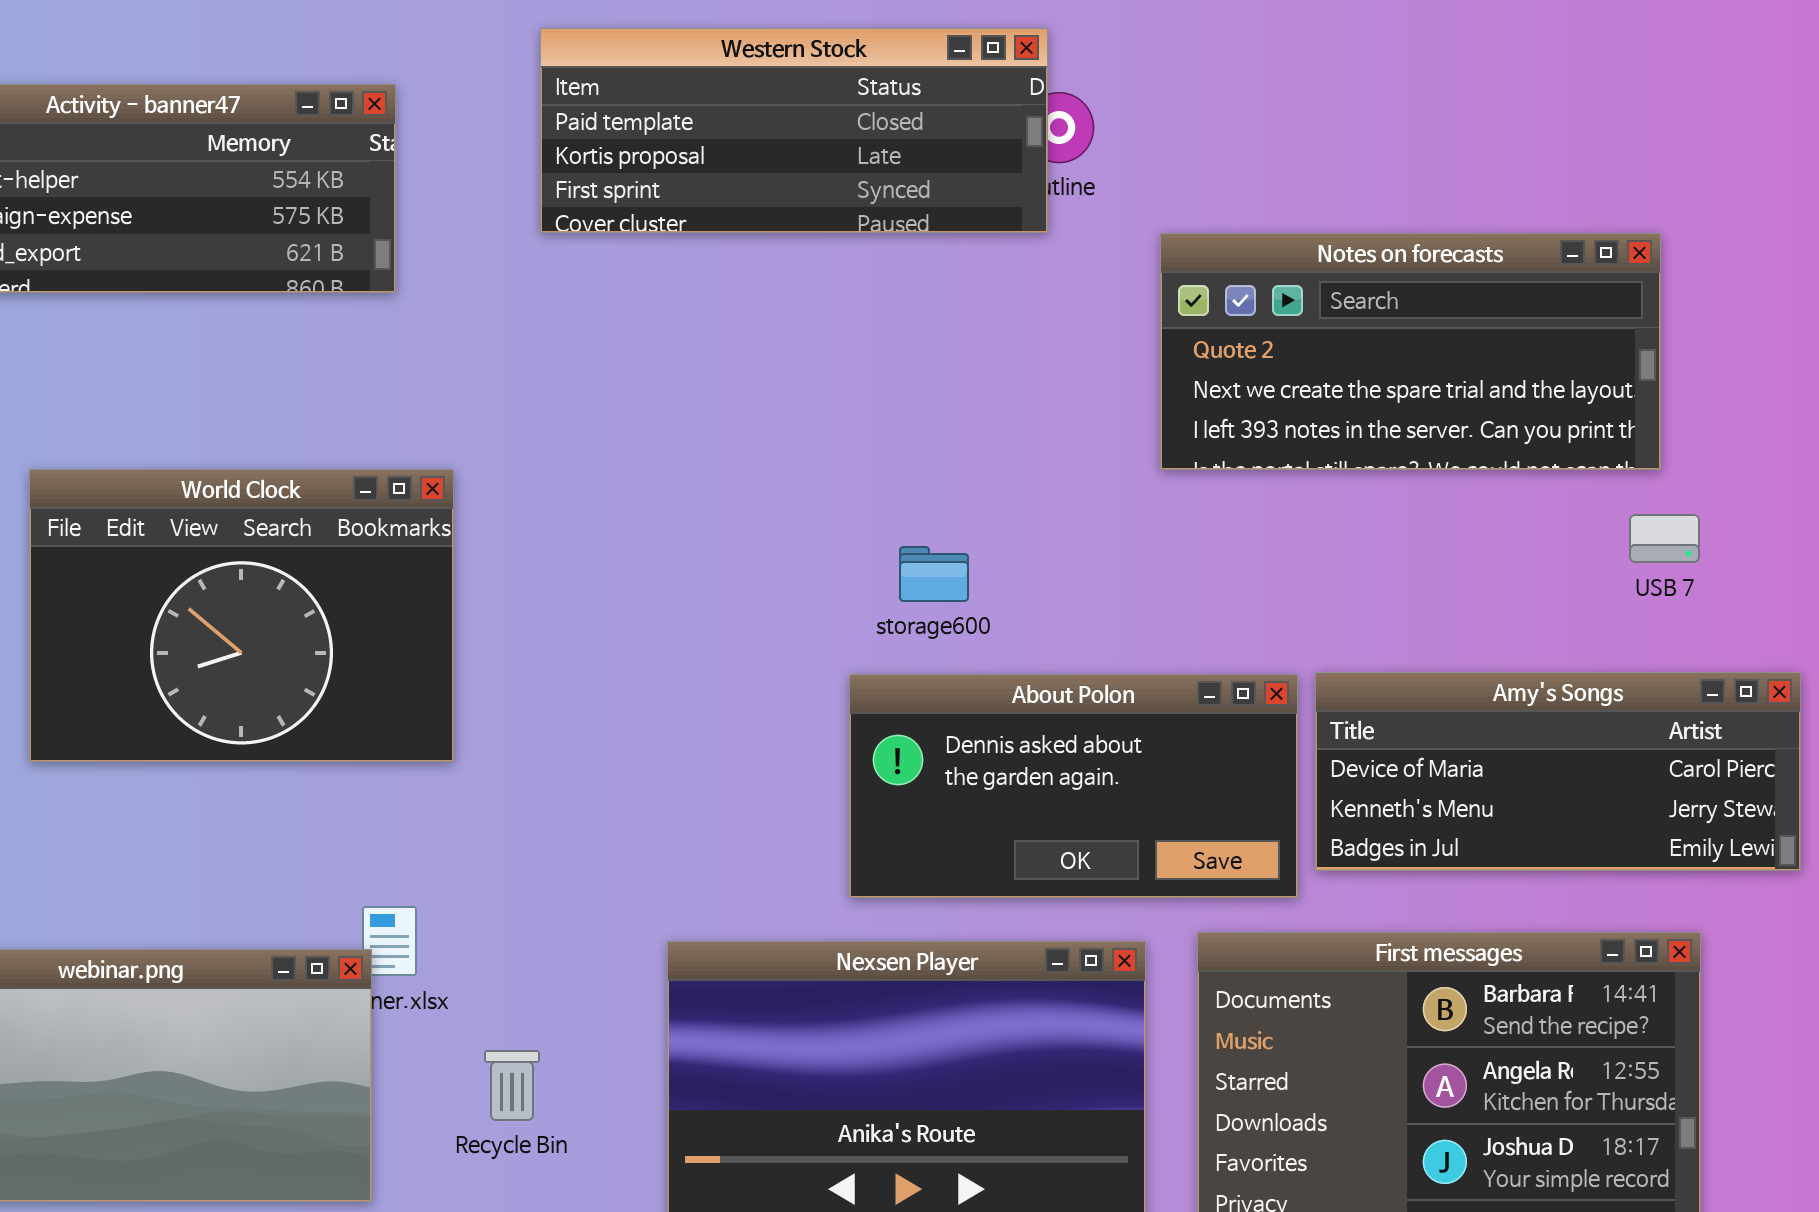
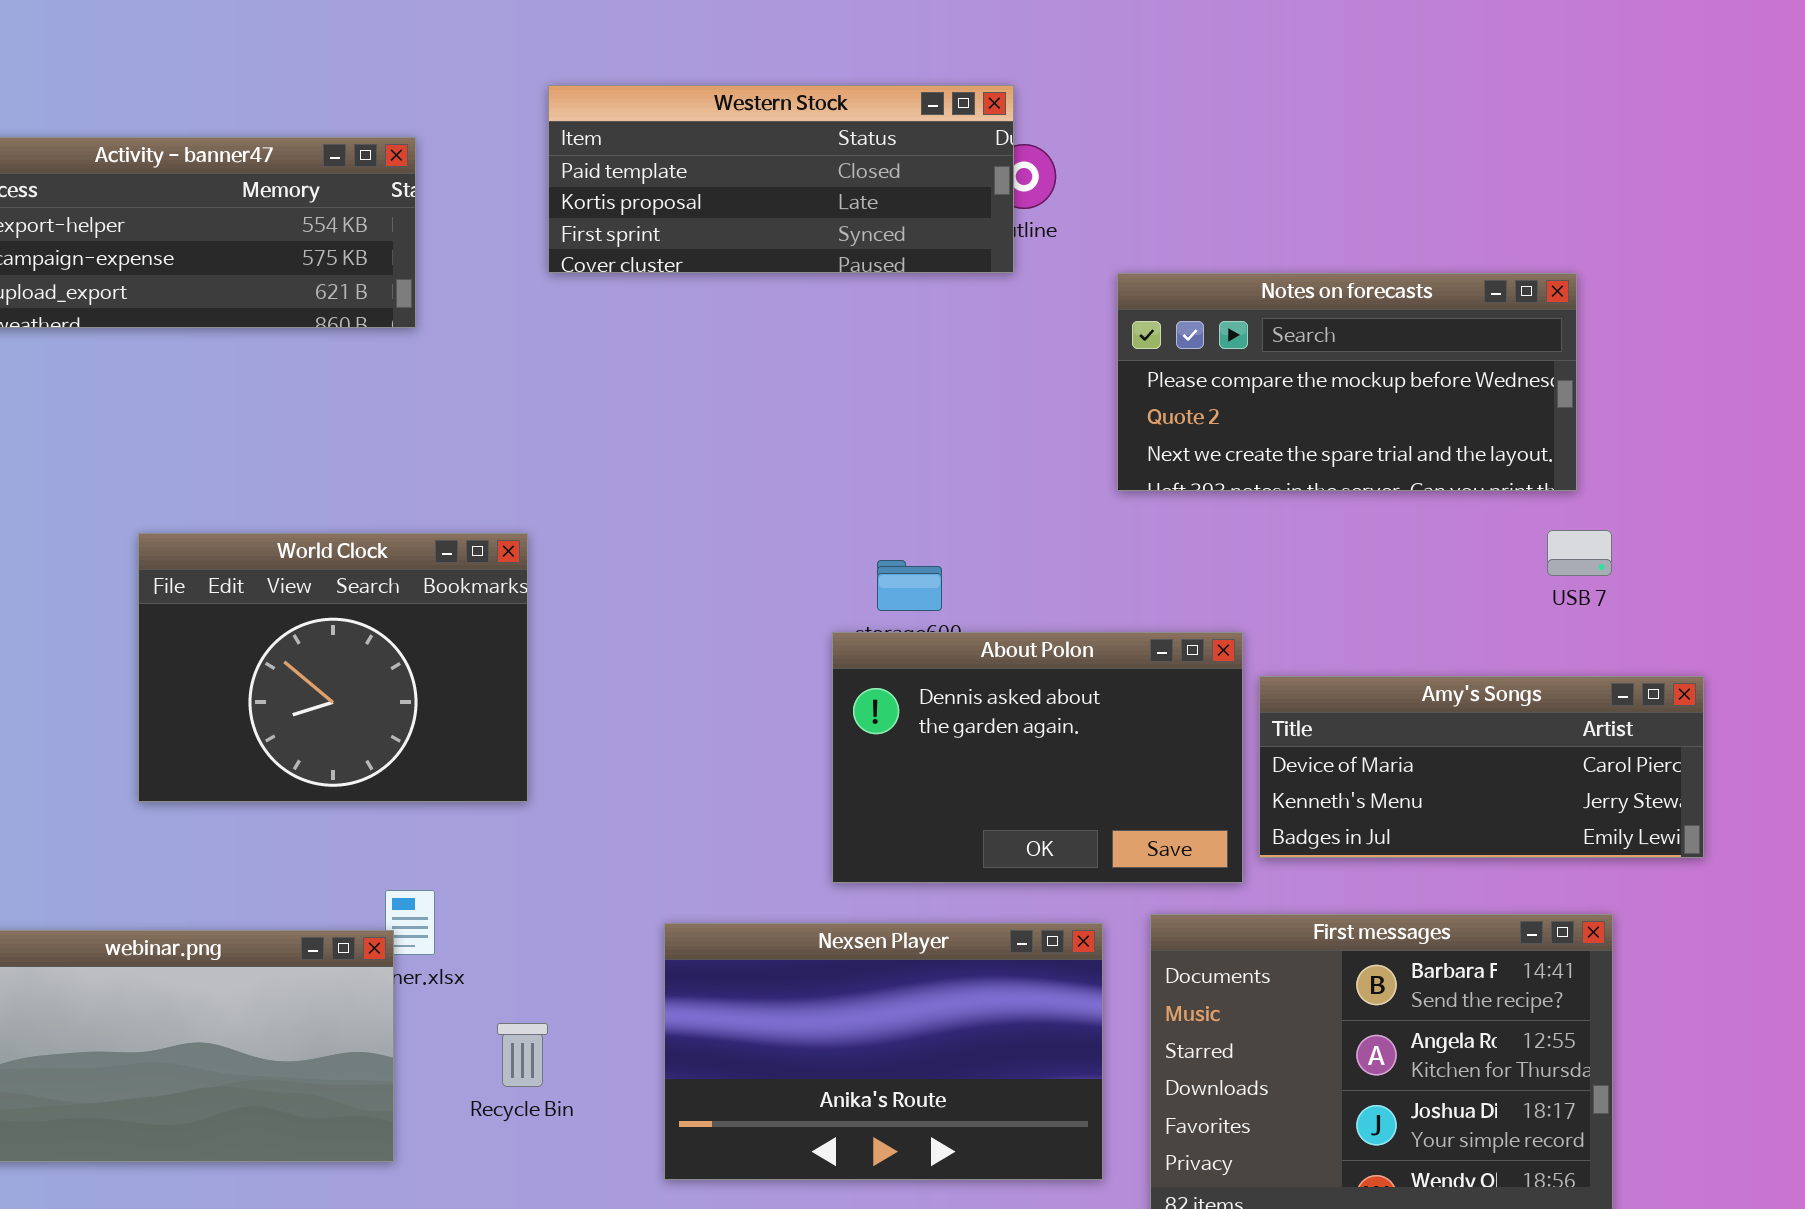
Notes on forecasts: [1160,233,1661,470] -> [1117,273,1577,491], scrolled up 1 row
World Clock: [29,469,454,762] -> [138,533,528,802], moved
About Polon: [849,674,1298,898] -> [832,632,1243,883], resized

